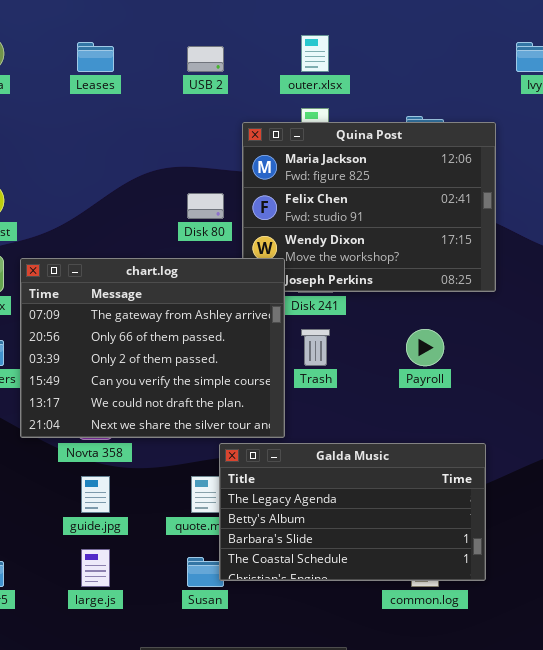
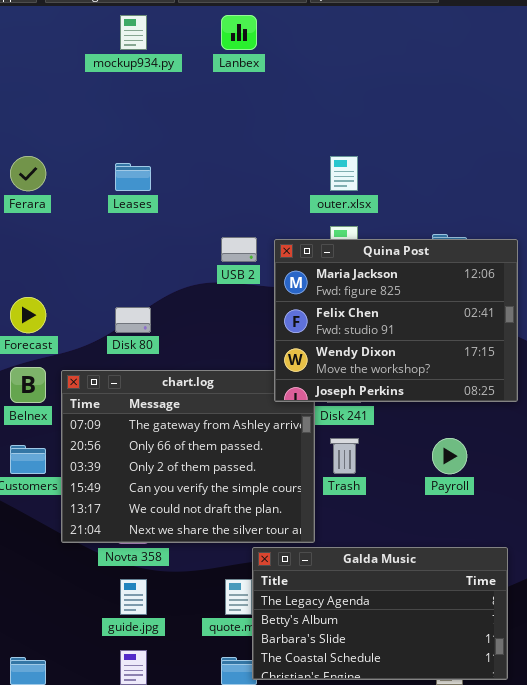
USB 2: [187,46,224,72] -> [221,237,257,262], moved
Quina Post: [242,122,496,292] -> [274,239,518,402], raised
Disk 80: [187,193,224,219] -> [115,307,151,333], moved

